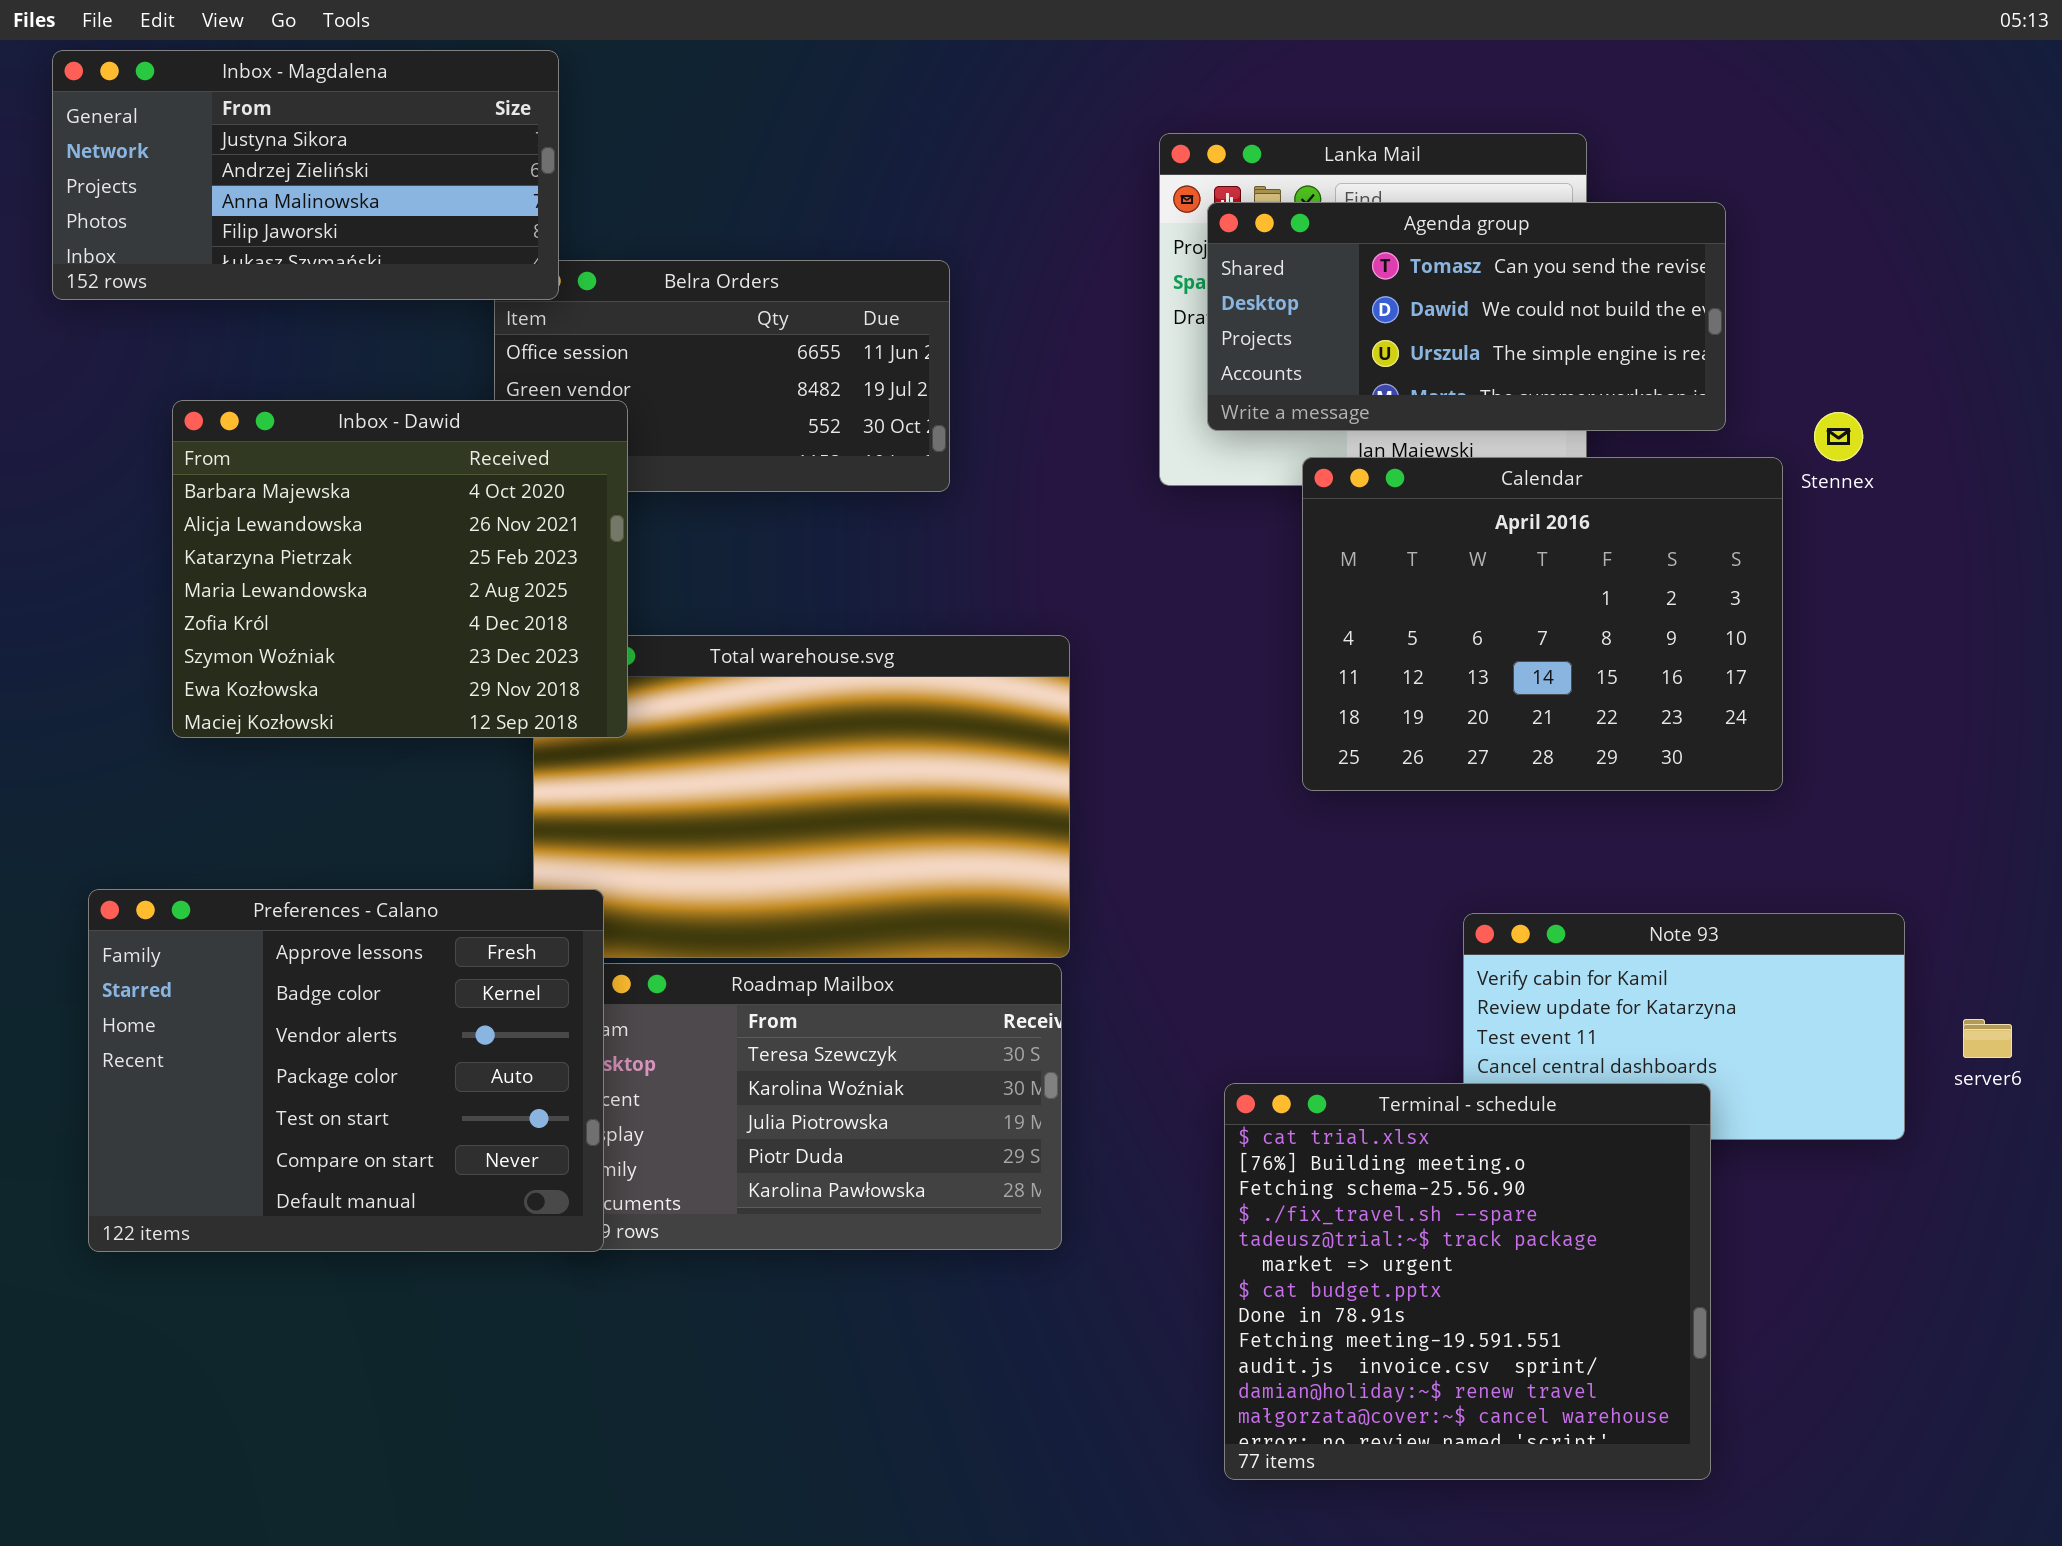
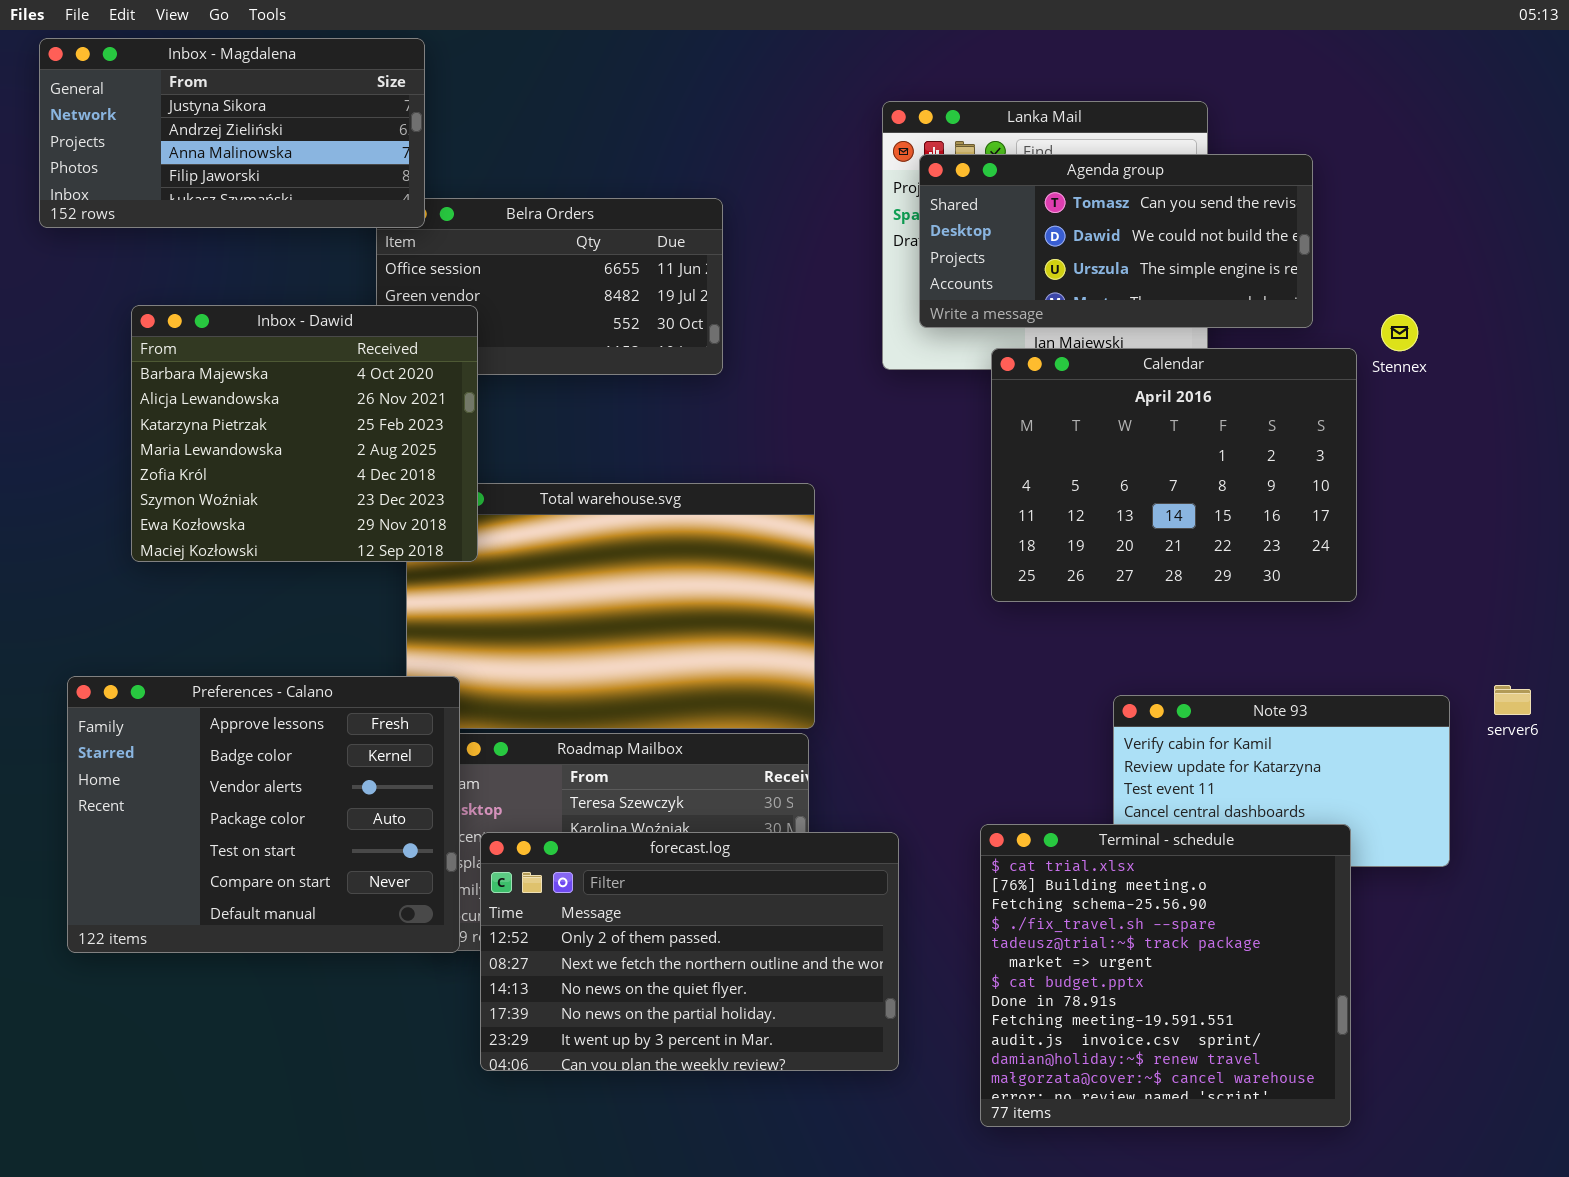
server6: [1963,1019,2012,1058] -> [1494,685,1531,715], moved
Terminal - schedule: [1224,1083,1711,1480] -> [980,824,1351,1127], moved
forecast.log: none -> [480,832,899,1071], opened

